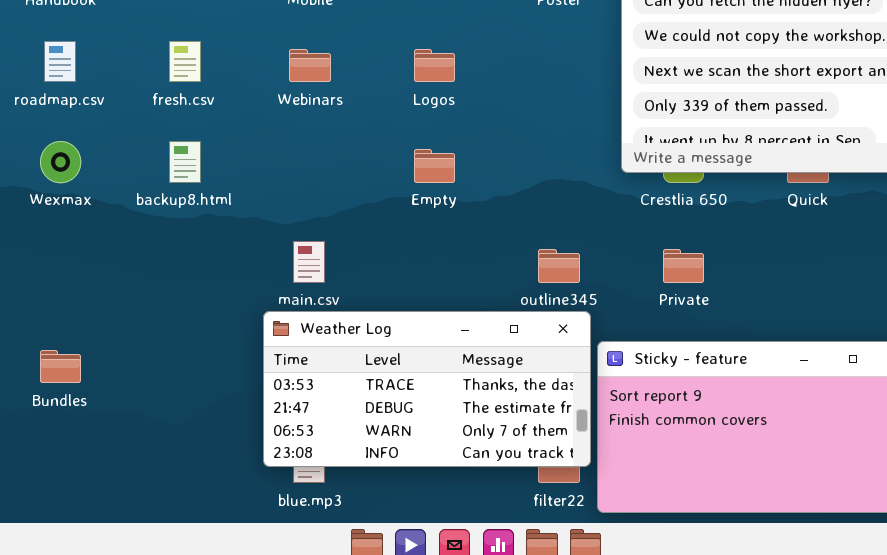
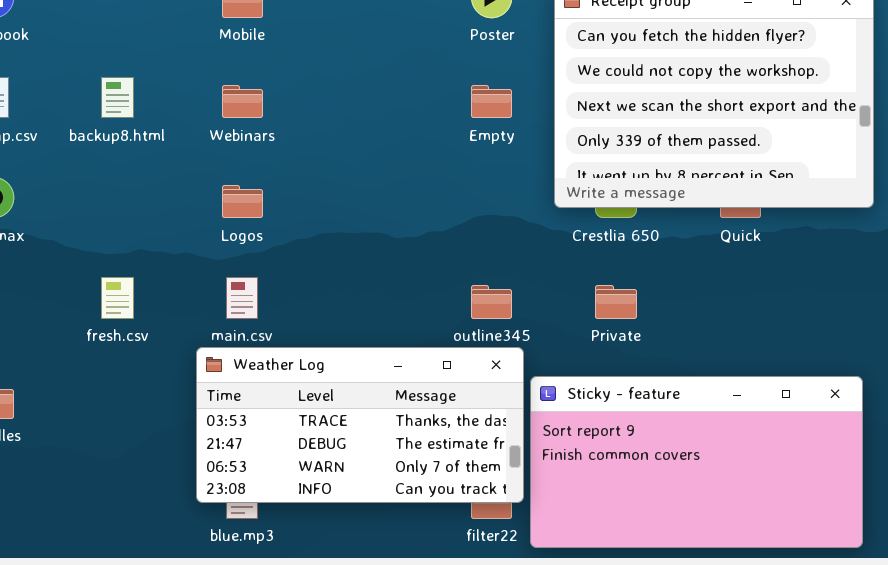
fresh.csv: [169,41,201,82] -> [101,277,134,319], moved
Logos: [414,49,455,82] -> [222,185,263,218], moved
backup8.html: [169,141,201,183] -> [101,77,134,118], moved
Empty: [414,149,455,183] -> [471,85,512,118], moved

